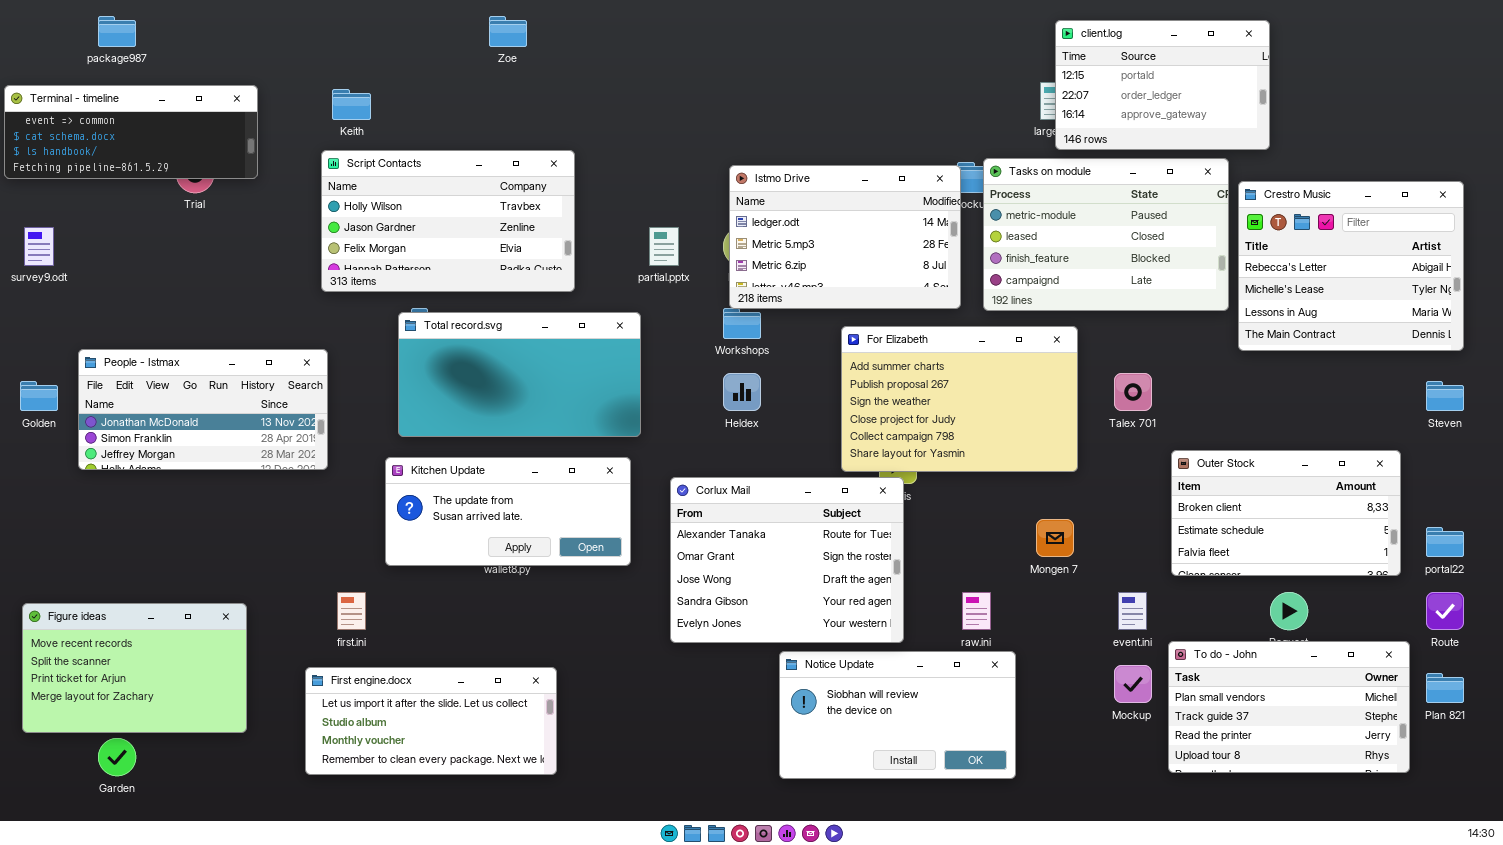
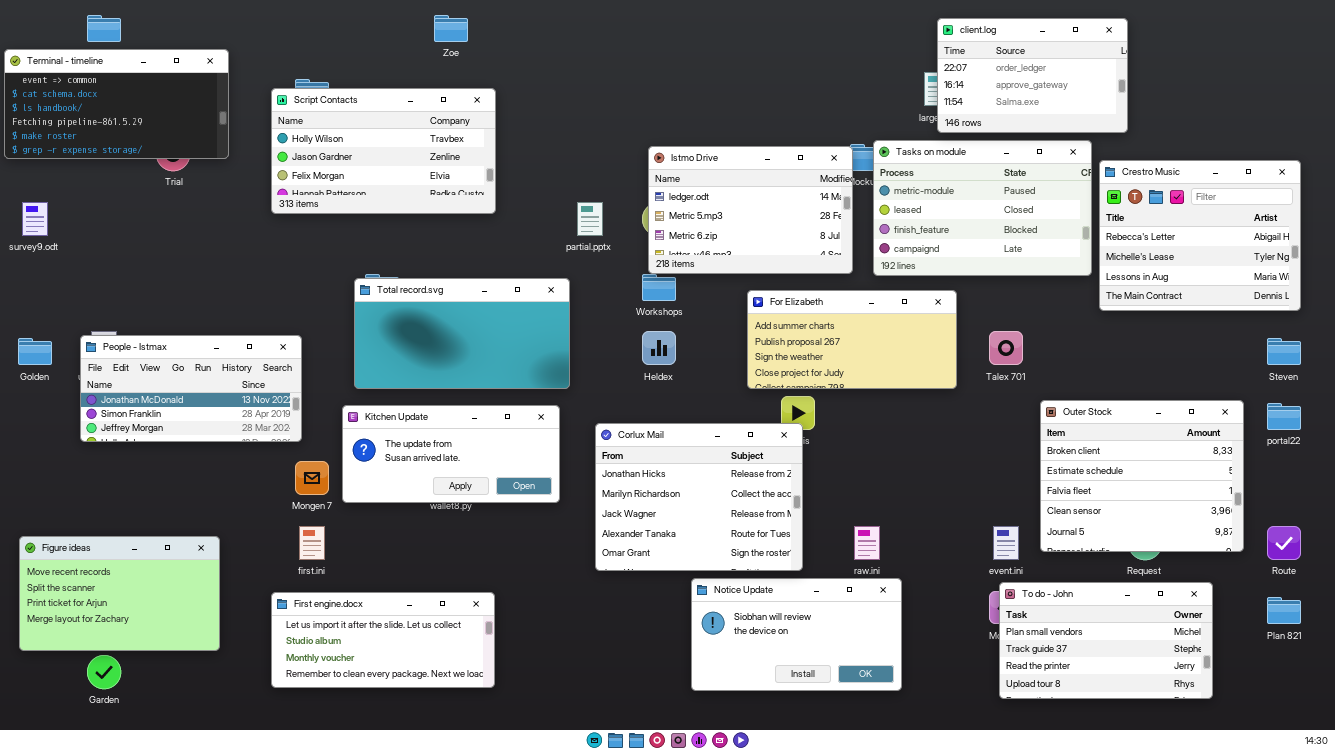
client.log: [1055,20,1270,150] -> [937,18,1128,133], scrolled down 1 row
Terminal - timeline: [4,85,258,179] -> [4,49,229,159], resized
Script Contacts: [321,150,575,292] -> [271,88,496,214], moved
For Elizabeth: [841,326,1078,472] -> [747,290,957,389], resized
People - Istmax: [78,349,328,470] -> [80,335,302,442], moved
Outer Stock: [1171,450,1401,576] -> [1040,400,1244,552], resized
Corlux Mail: [670,477,904,643] -> [595,423,803,571], scrolled up 3 rows
Mongen 7: [1036,519,1074,557] -> [295,461,329,495], moved
portal22: [1426,527,1464,557] -> [1267,403,1301,430], moved
To do - John: [1168,641,1410,773] -> [999,582,1213,699], moved

